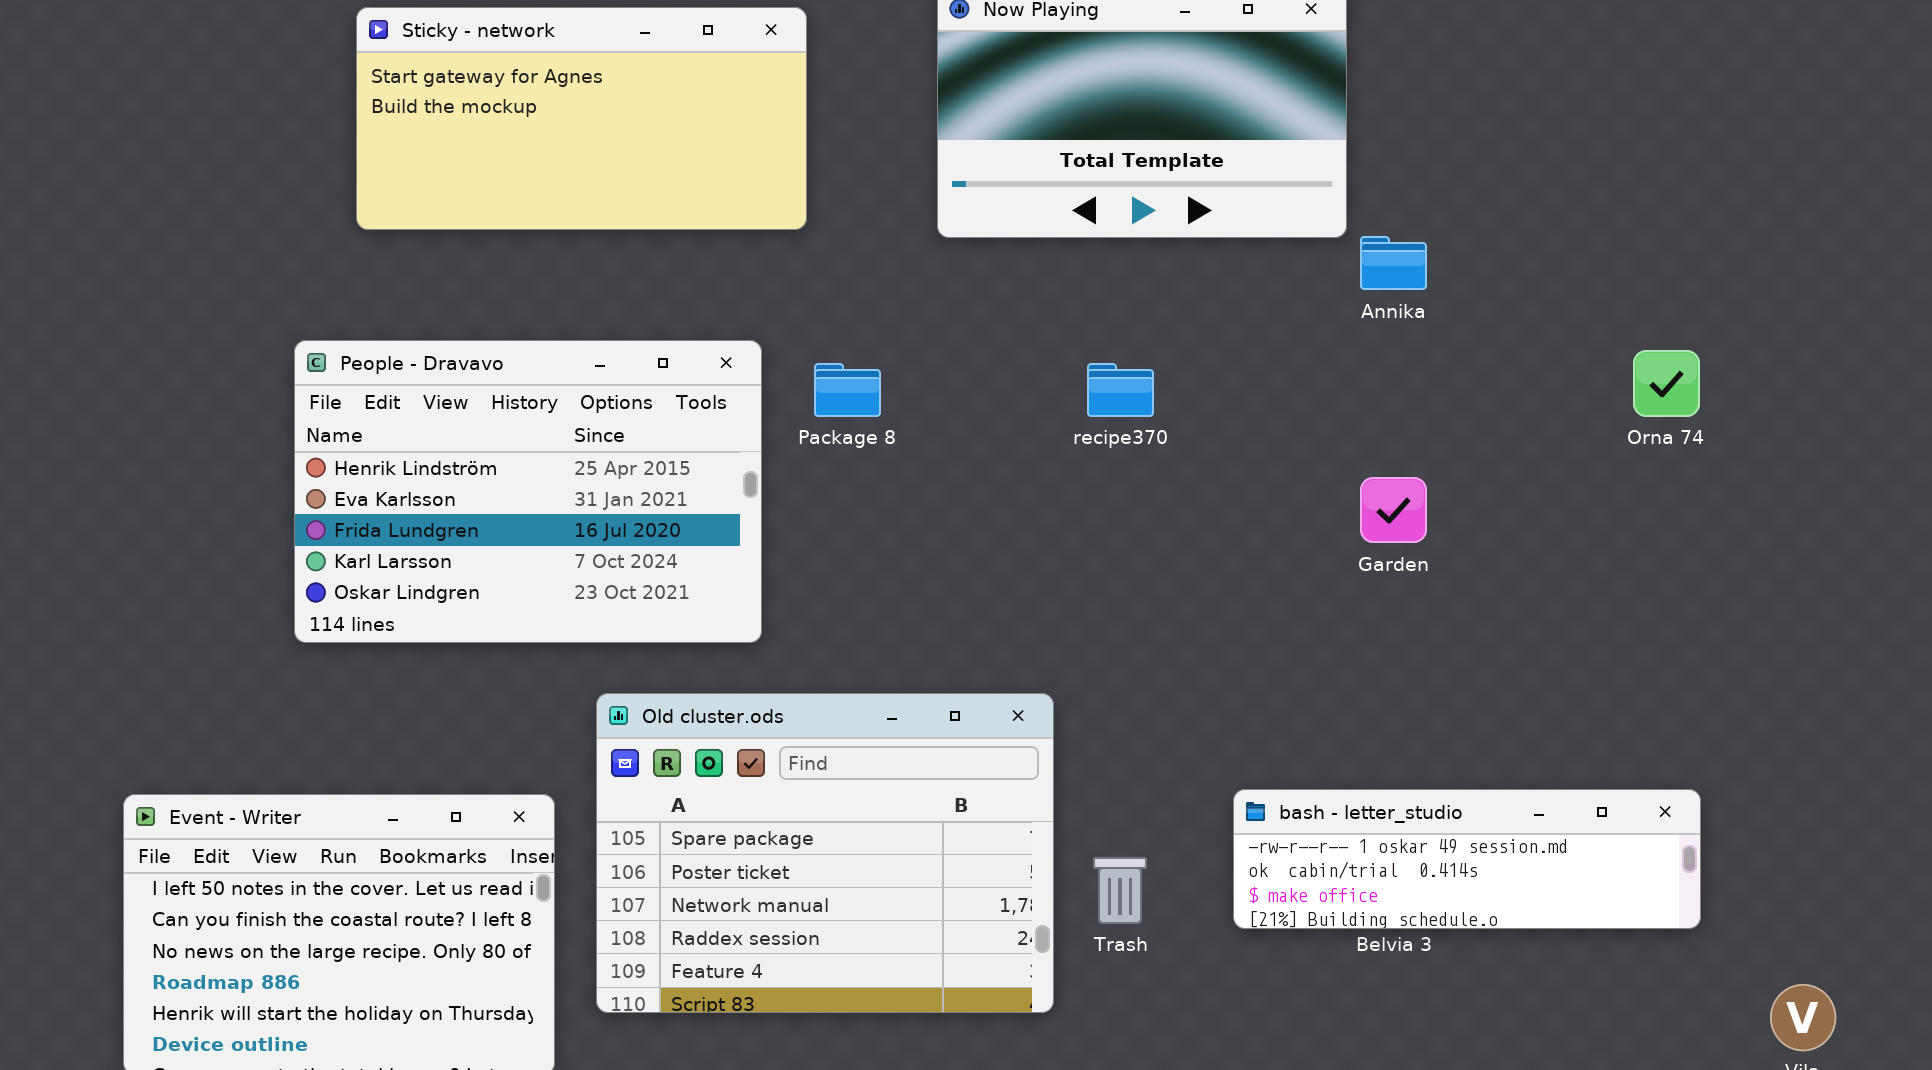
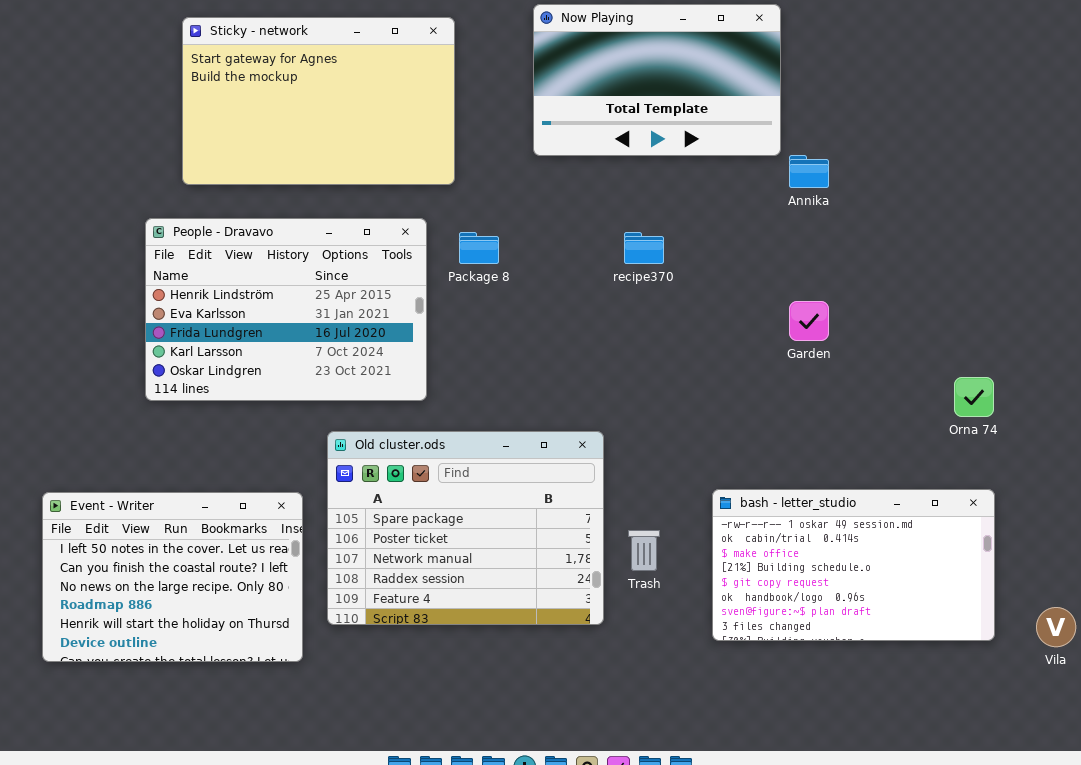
Sticky - network: [356,7,807,230] -> [182,17,455,185], resized
Orna 74: [1633,350,1700,417] -> [954,377,994,417], moved
bash - letter_studio: [1233,789,1701,929] -> [712,489,995,641], resized

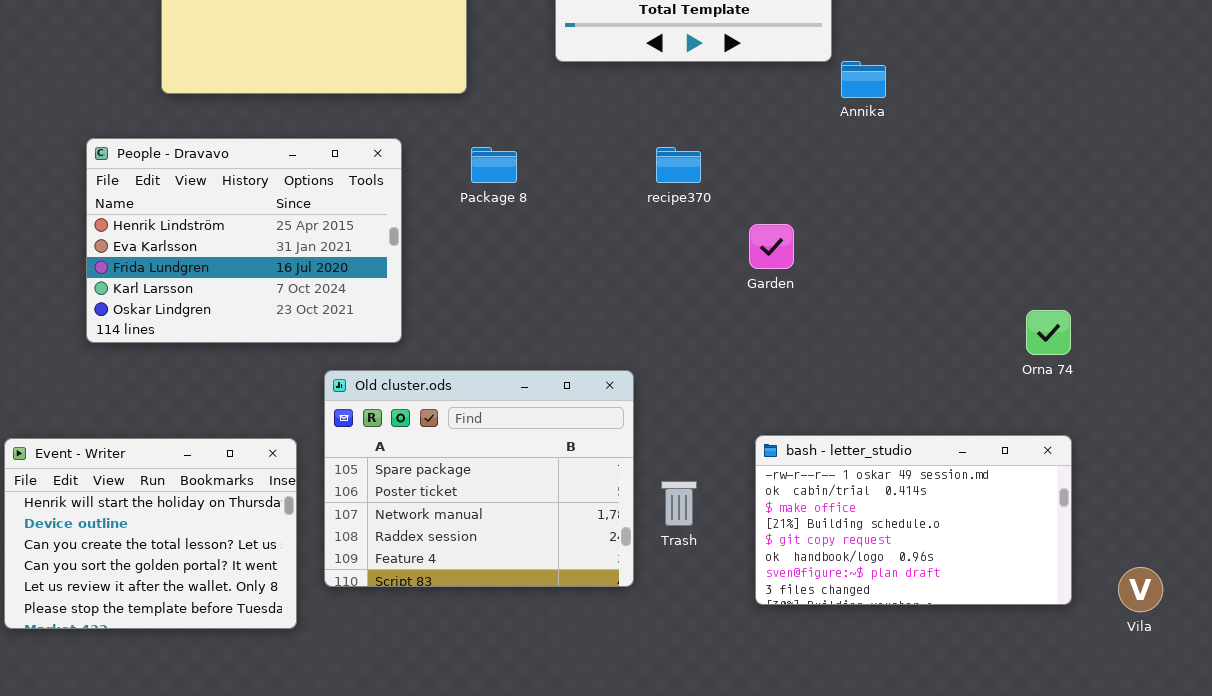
People - Dravavo: [145,218,427,401] -> [86,138,402,343], moved
Garden: [789,301,829,341] -> [749,224,794,269], moved
Event - Writer: [42,492,303,662] -> [4,438,297,629], scrolled down 4 rows

